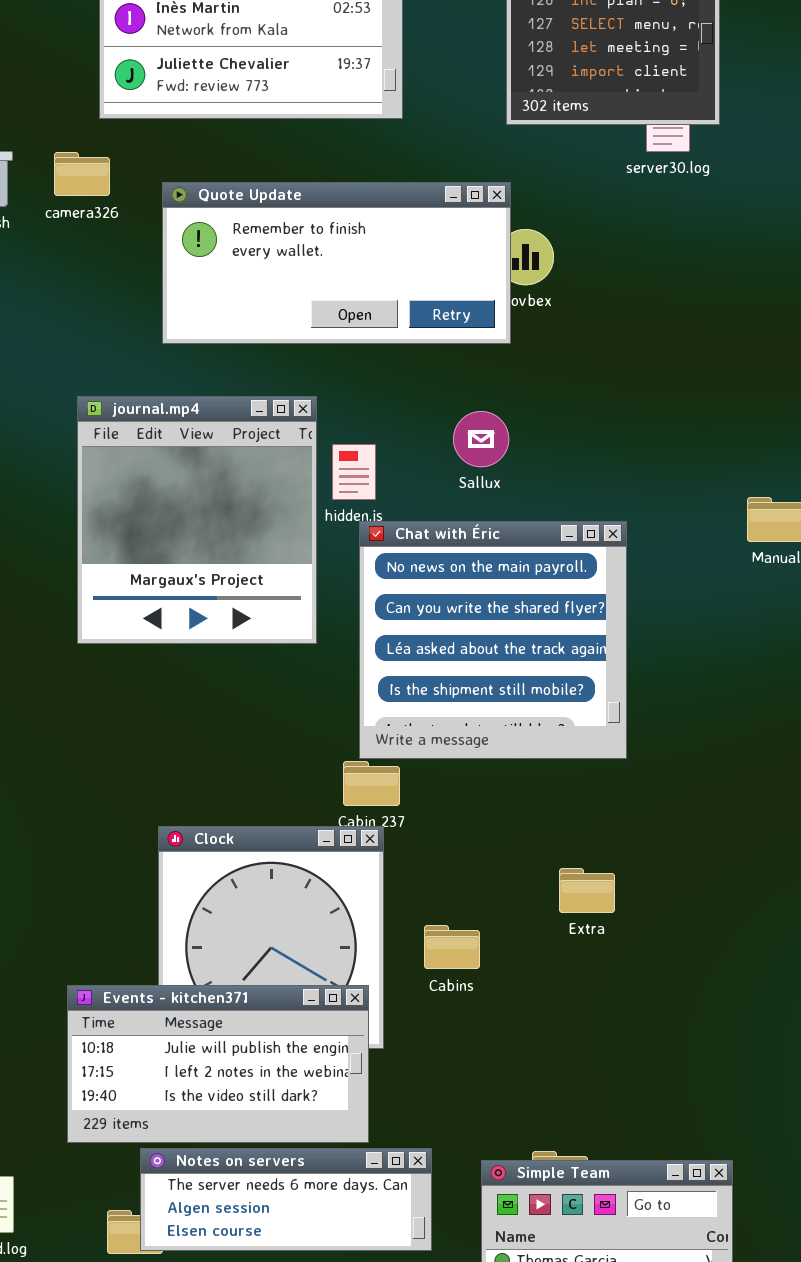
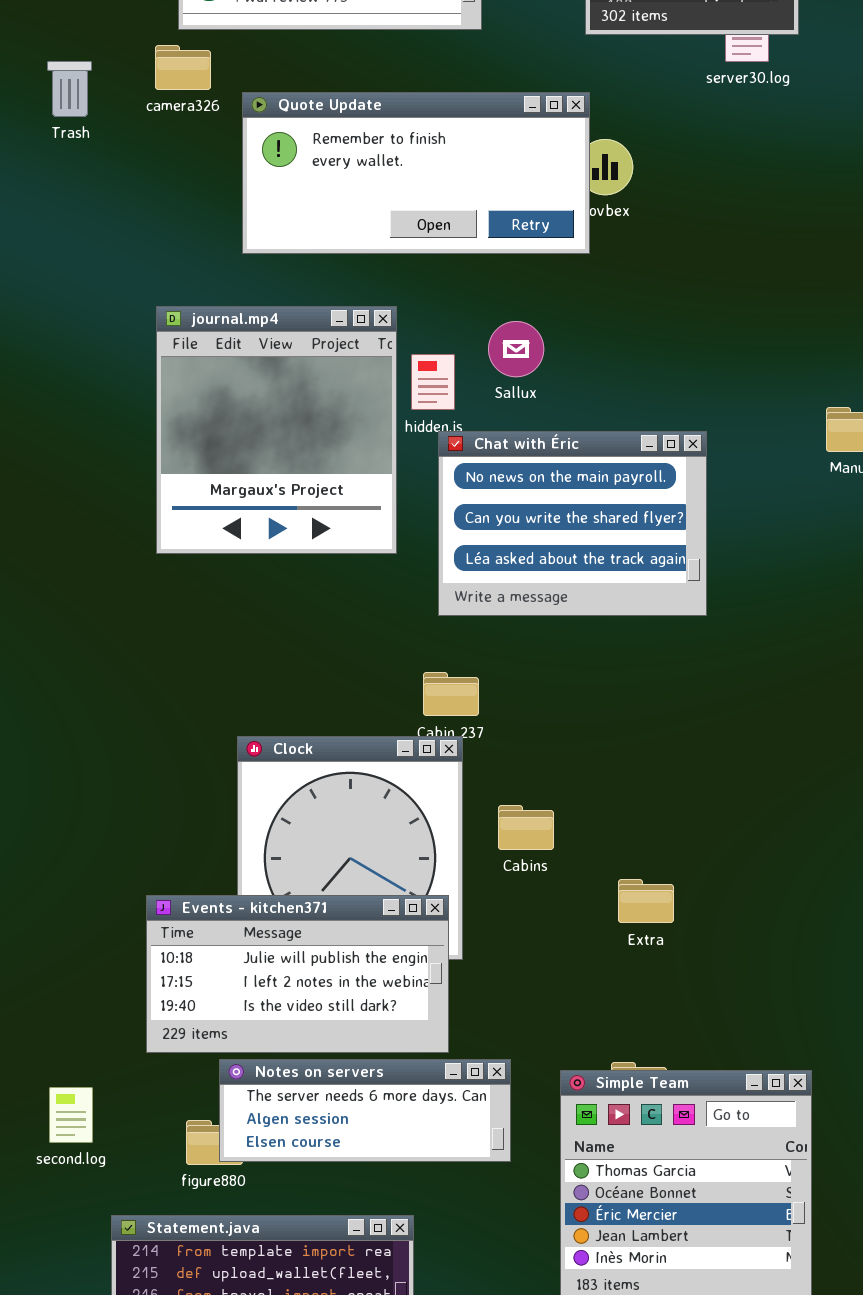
camera326: [54,152,110,196] -> [155,45,211,90], moved
Sallux: [453,411,509,467] -> [488,321,544,377], moved
Chat with Éric: [359,521,627,759] -> [438,431,707,616], resized
Extra: [559,868,615,913] -> [618,879,674,923], moved
Cabins: [424,925,480,969] -> [498,805,554,850], moved

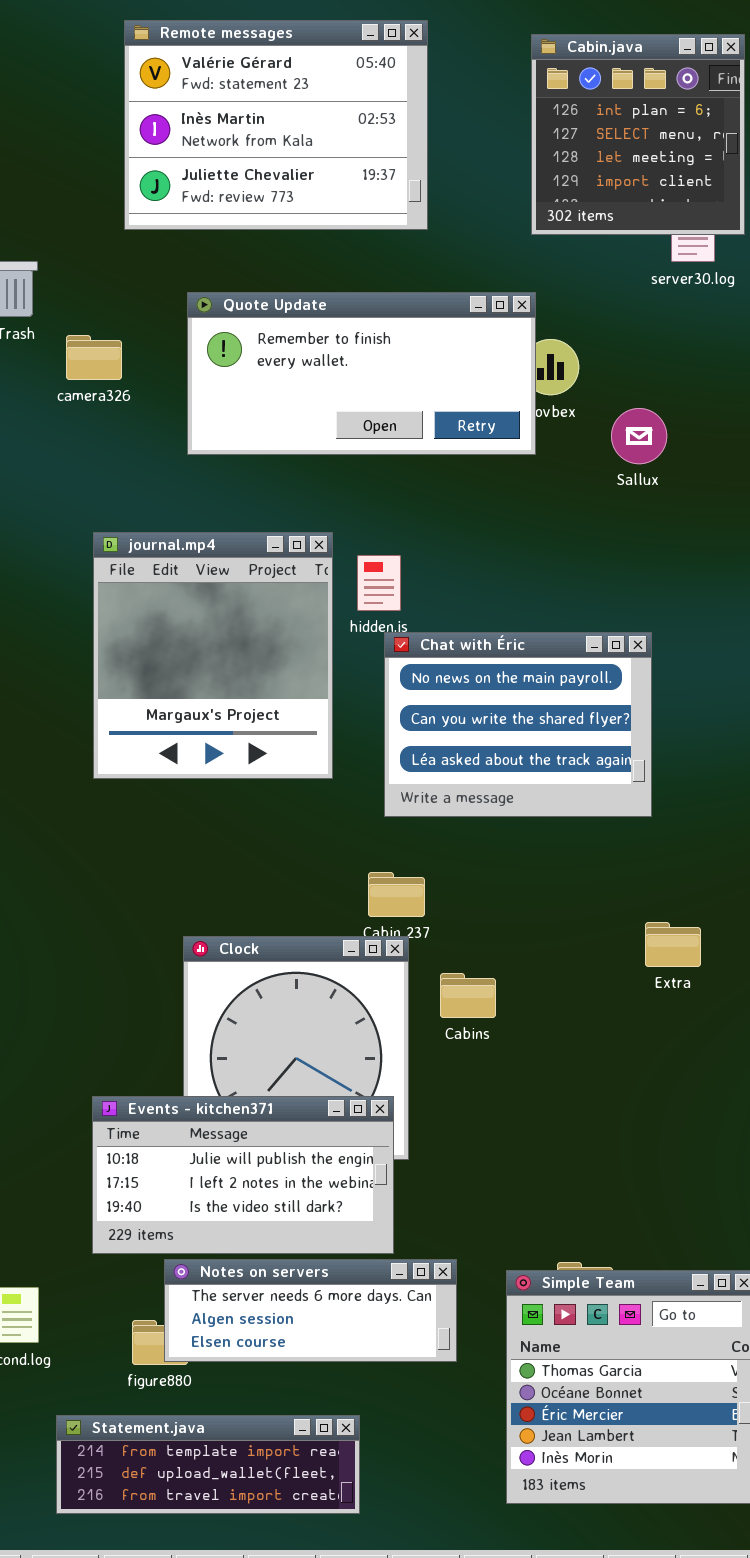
camera326: [155,45,211,90] -> [66,335,122,380], moved
journal.mp4: [156,306,397,554] -> [93,532,333,779], moved
Sallux: [488,321,544,377] -> [611,408,667,464], moved
Cabins: [498,805,554,850] -> [440,973,496,1018], moved
Extra: [618,879,674,923] -> [645,922,701,967], moved

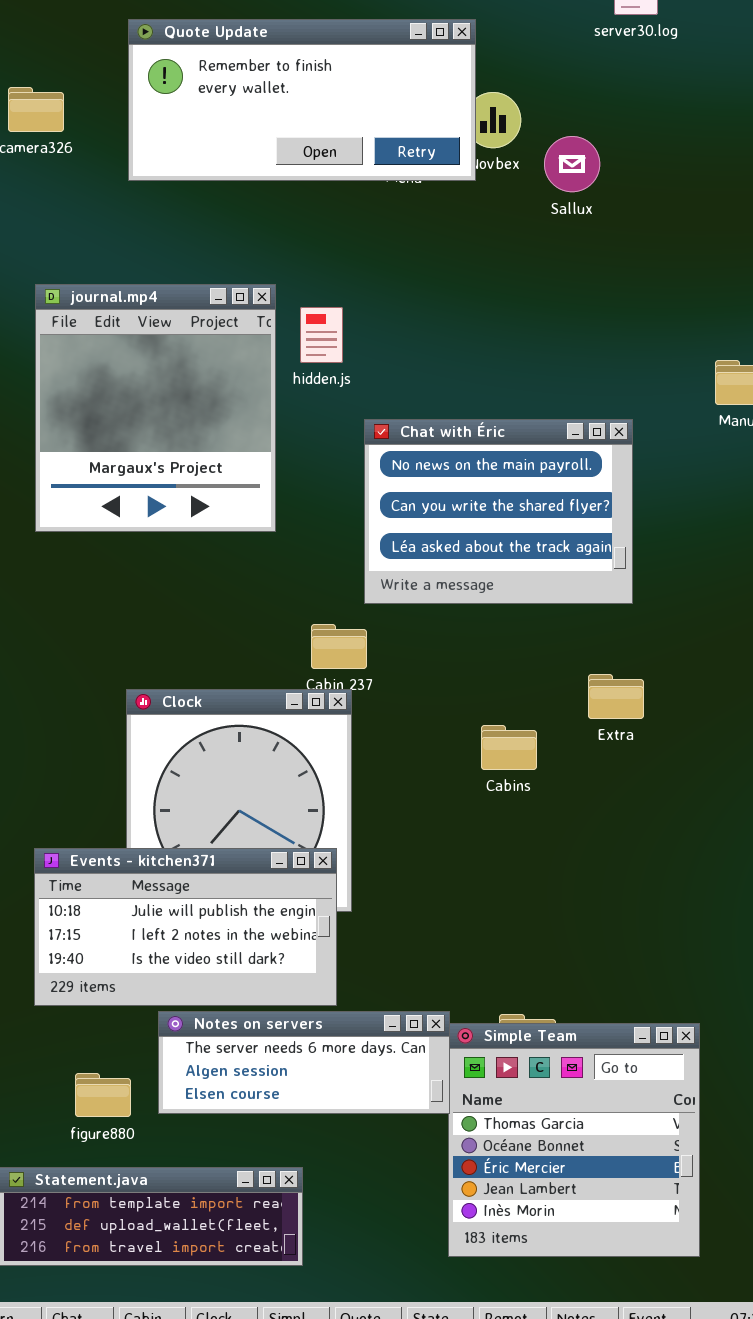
Quote Update: [187,292,536,455] -> [128,19,476,181], moved
Sallux: [611,408,667,464] -> [544,136,600,192], moved
Chat with Éric: [384,632,652,817] -> [364,419,633,604], moved
Cabins: [440,973,496,1018] -> [481,725,537,770], moved
Notes on servers: [164,1259,457,1362] -> [158,1011,450,1114], moved

